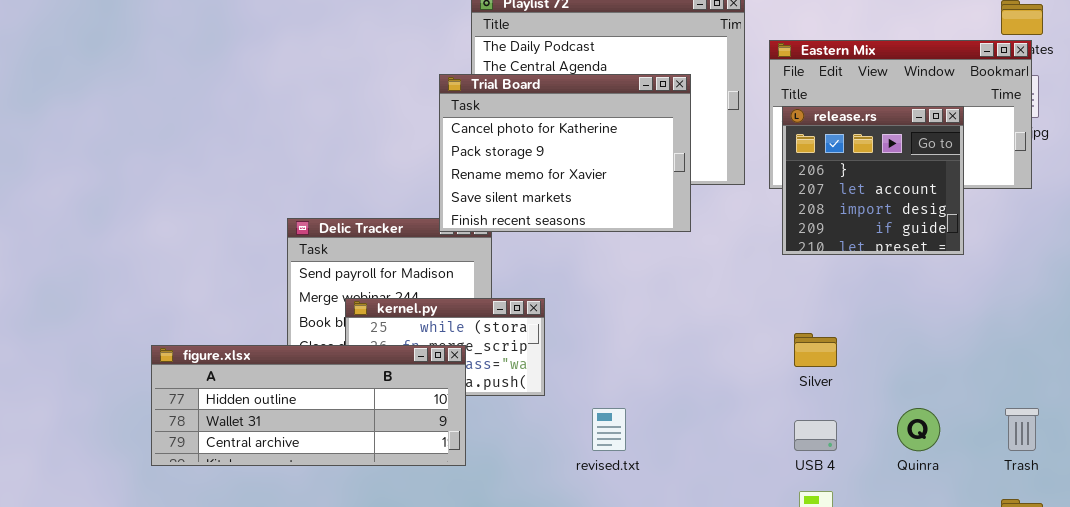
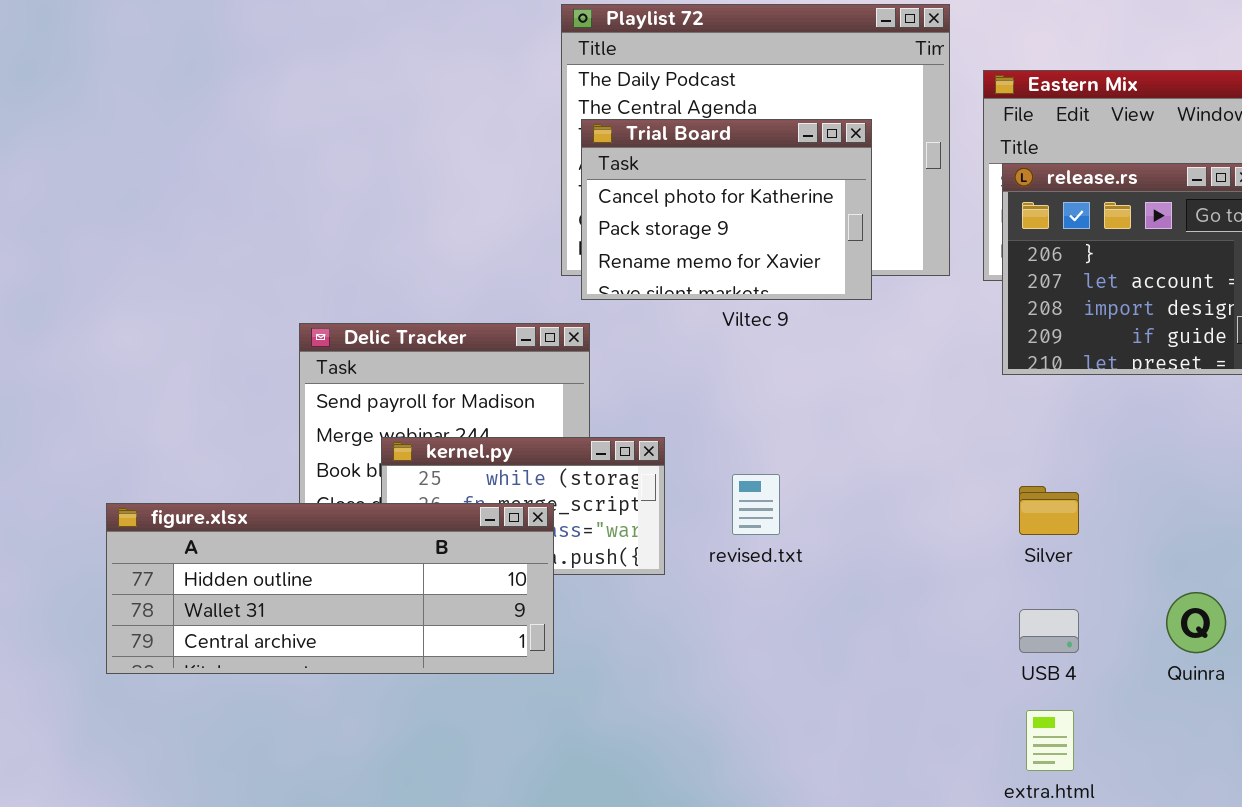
Trial Board: [439,74,691,232] -> [581,119,872,300], resized
revised.txt: [592,408,626,451] -> [732,474,780,535], moved

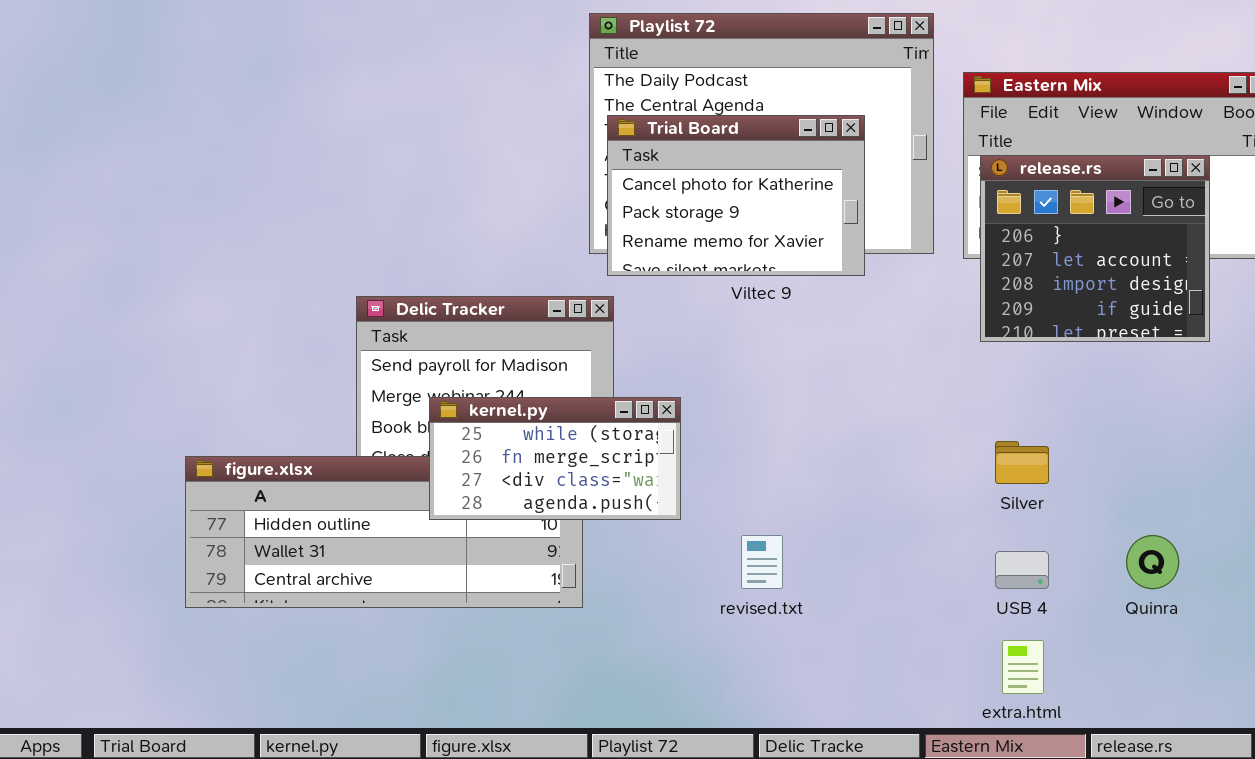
kernel.py: [381,437,665,575] -> [429,397,681,520], raised
revised.txt: [732,474,780,535] -> [741,535,783,589], moved

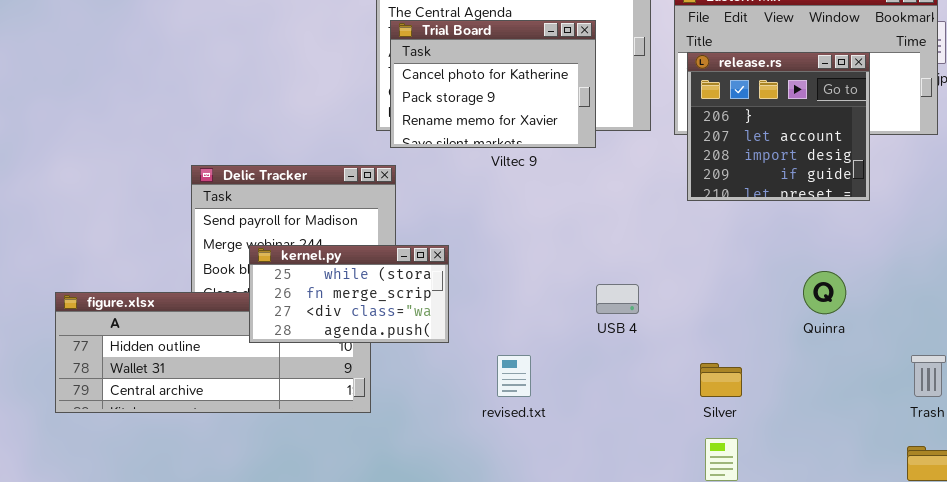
Silver: [995,441,1049,484] -> [700,363,742,397], moved
Quinra: [1126,535,1179,589] -> [803,271,846,314], moved
USB 4: [995,551,1049,589] -> [596,284,639,314], moved

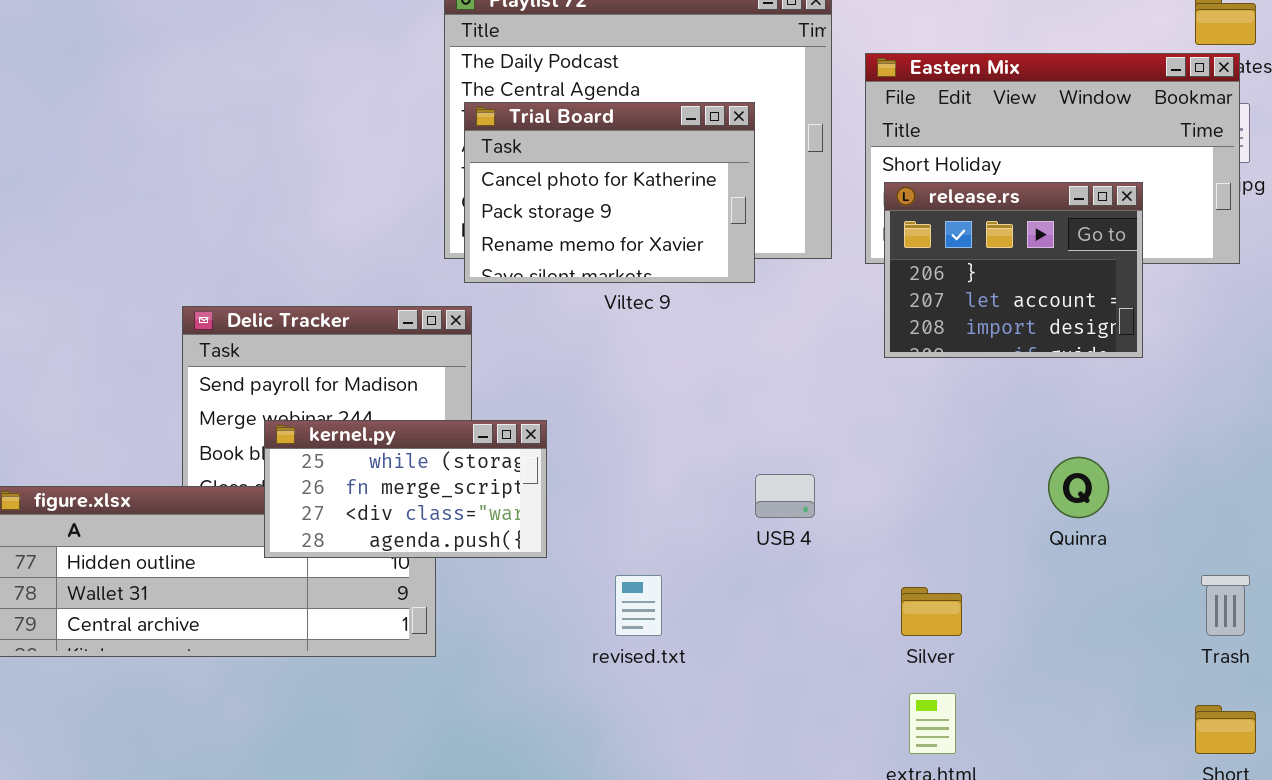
release.rs: [687,52,870,201] -> [884,182,1143,358], resized

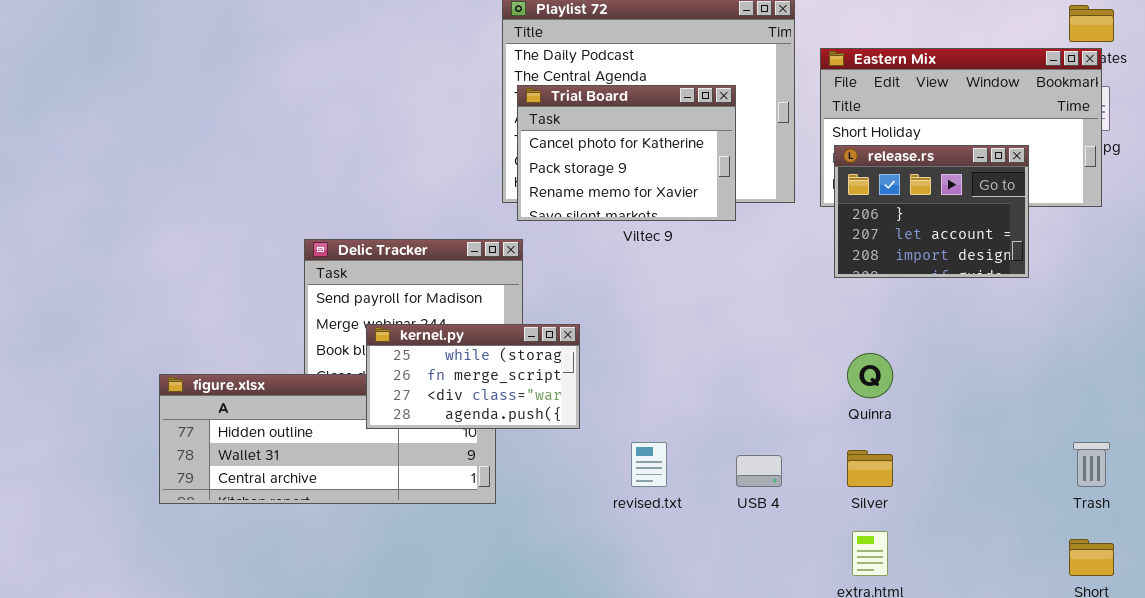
Quinra: [1048,457,1109,518] -> [847,353,893,398], moved
USB 4: [755,474,815,518] -> [736,455,782,487], moved

